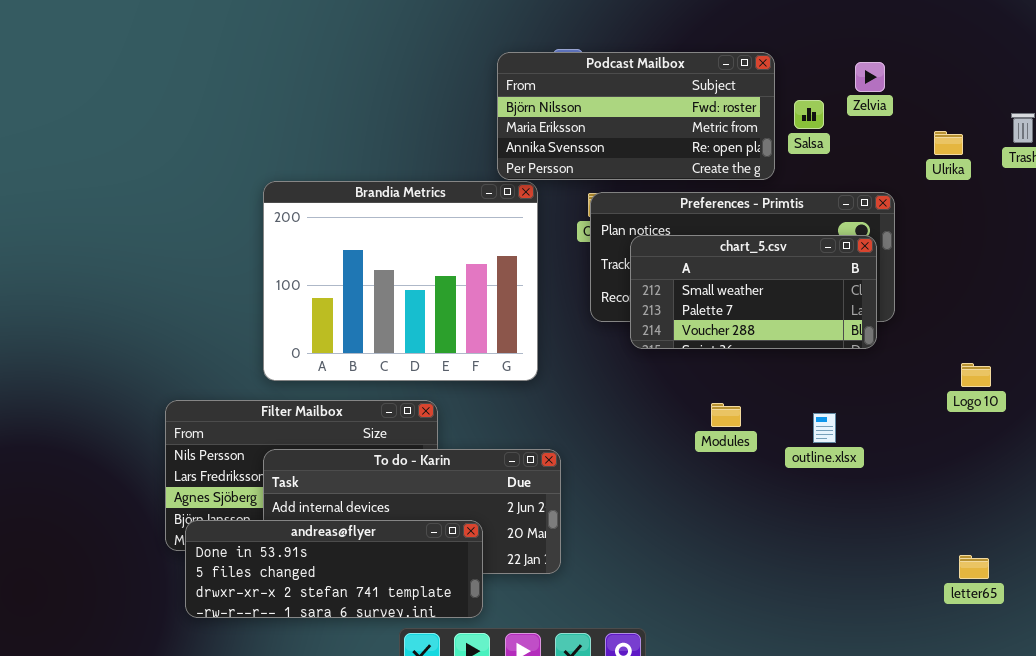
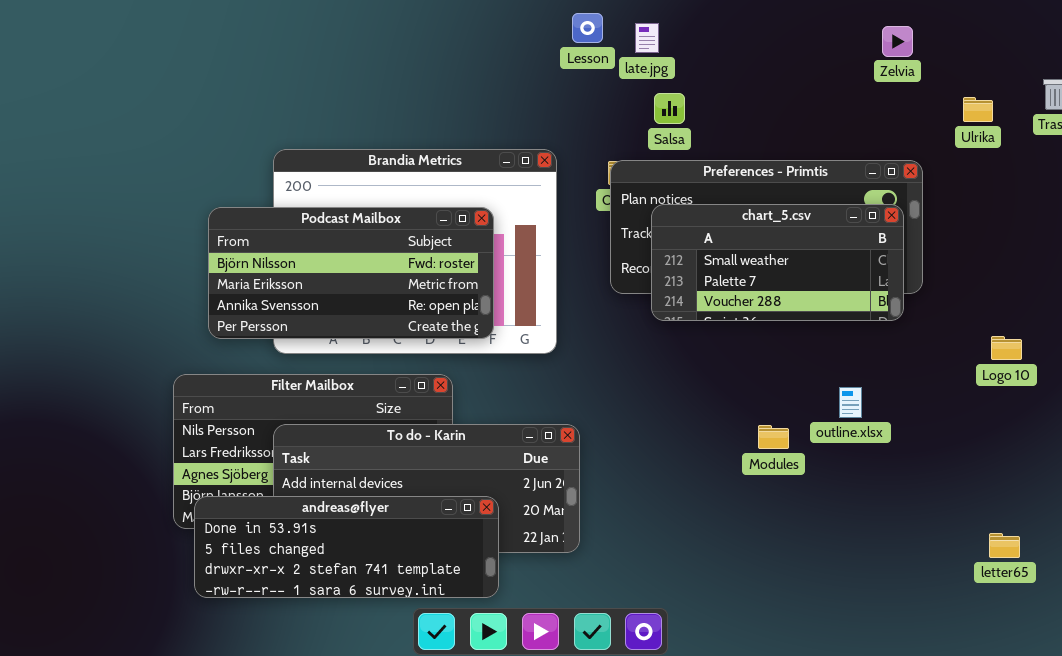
Podcast Mailbox: [497,52,775,180] -> [208,207,494,339], moved
Salsa: [794,100,824,129] -> [654,93,685,124], moved
Modules: [711,403,741,427] -> [758,425,789,449], moved

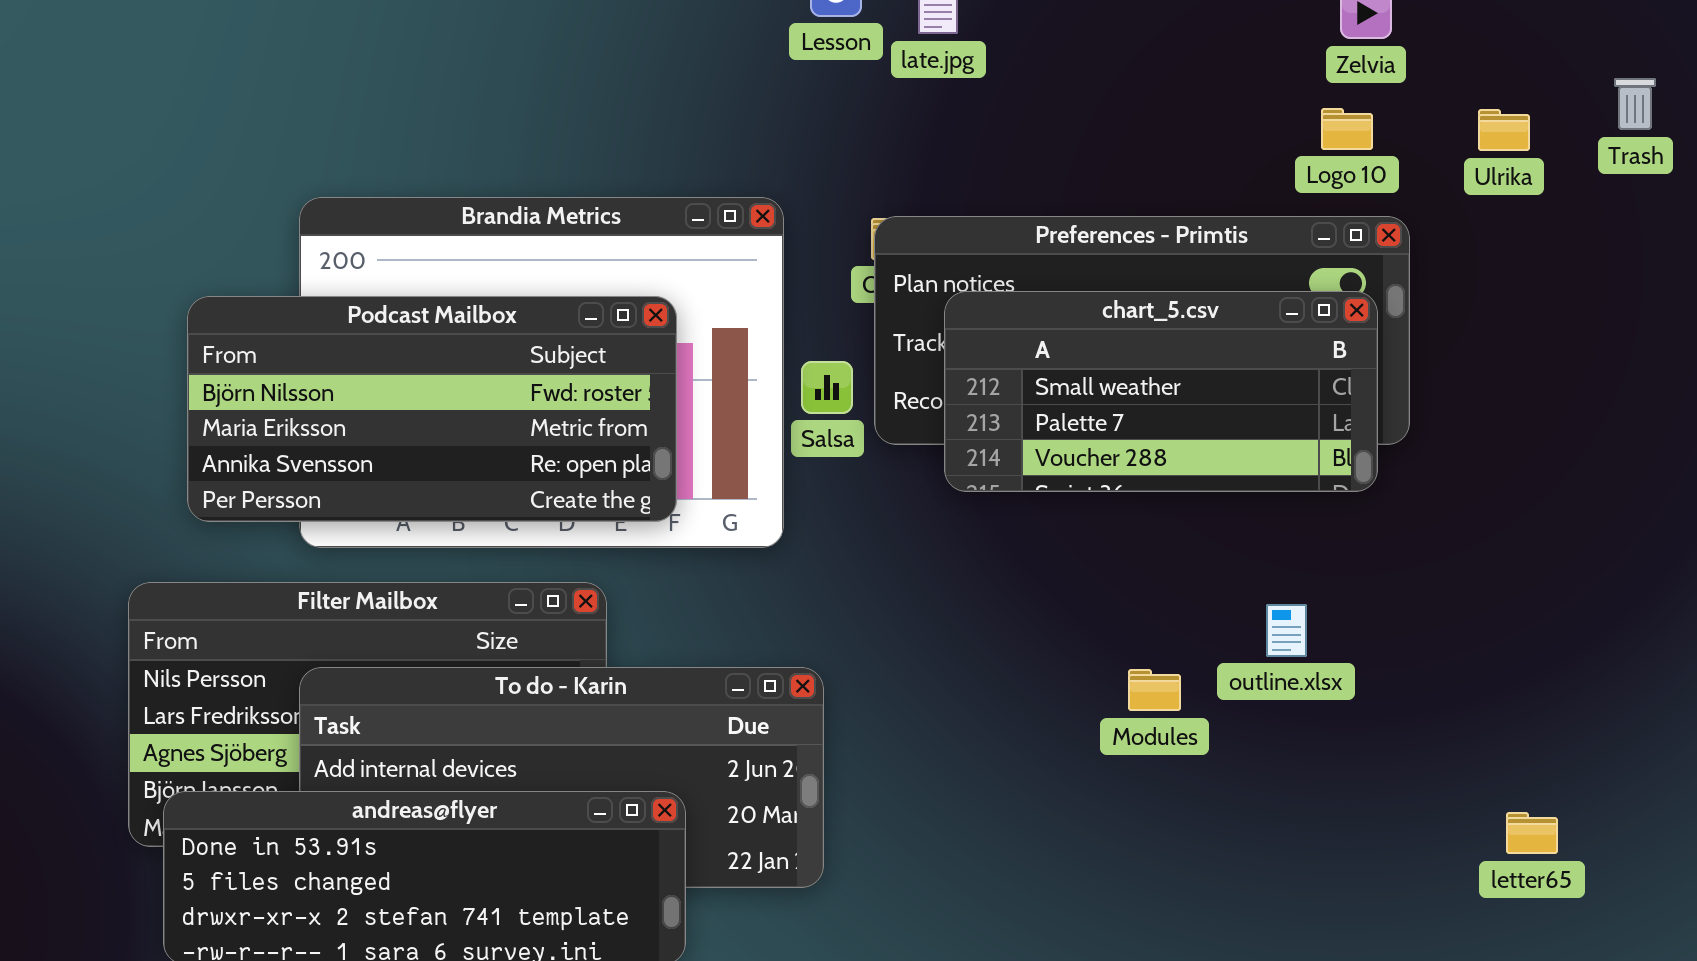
Salsa: [654,93,685,124] -> [801,361,853,414], moved
Logo 10: [991,336,1022,360] -> [1321,108,1373,150], moved
letter65: [989,533,1020,558] -> [1506,812,1558,854], moved

